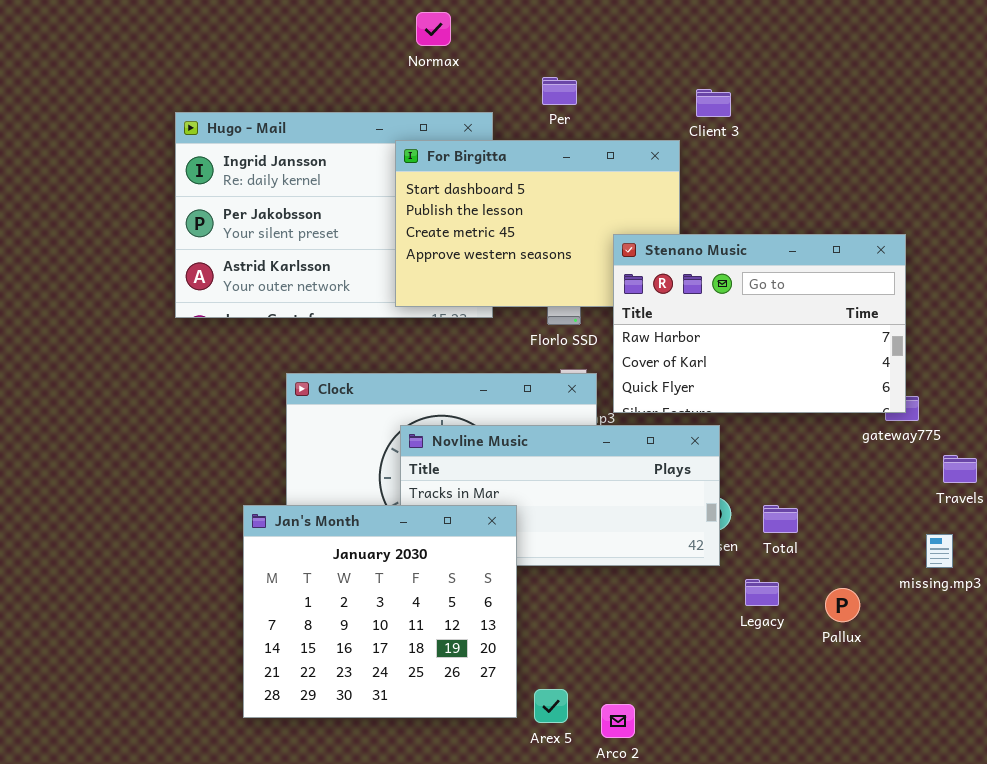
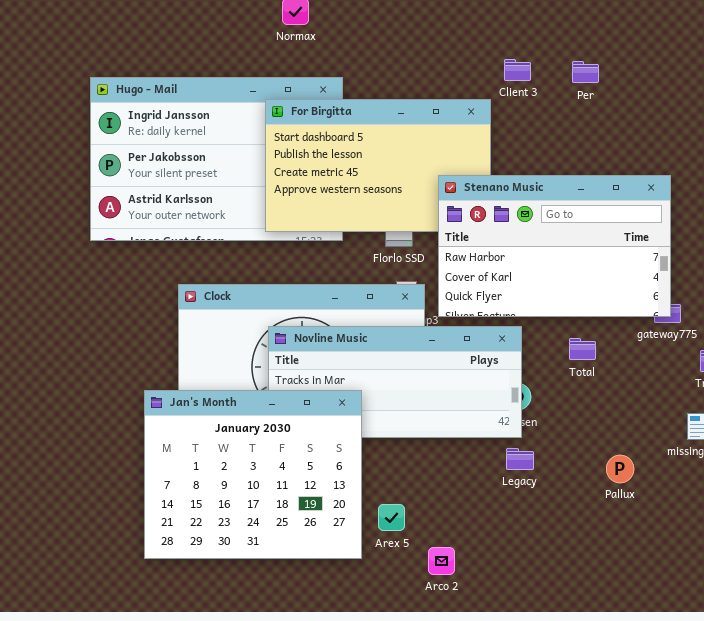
Per: [542,77,577,105] -> [572,61,599,83], moved
Total: [763,505,798,533] -> [569,338,596,360], moved
Legacy: [745,579,779,606] -> [506,448,534,470], moved
Arex 5: [534,689,568,723] -> [378,504,405,531], moved

